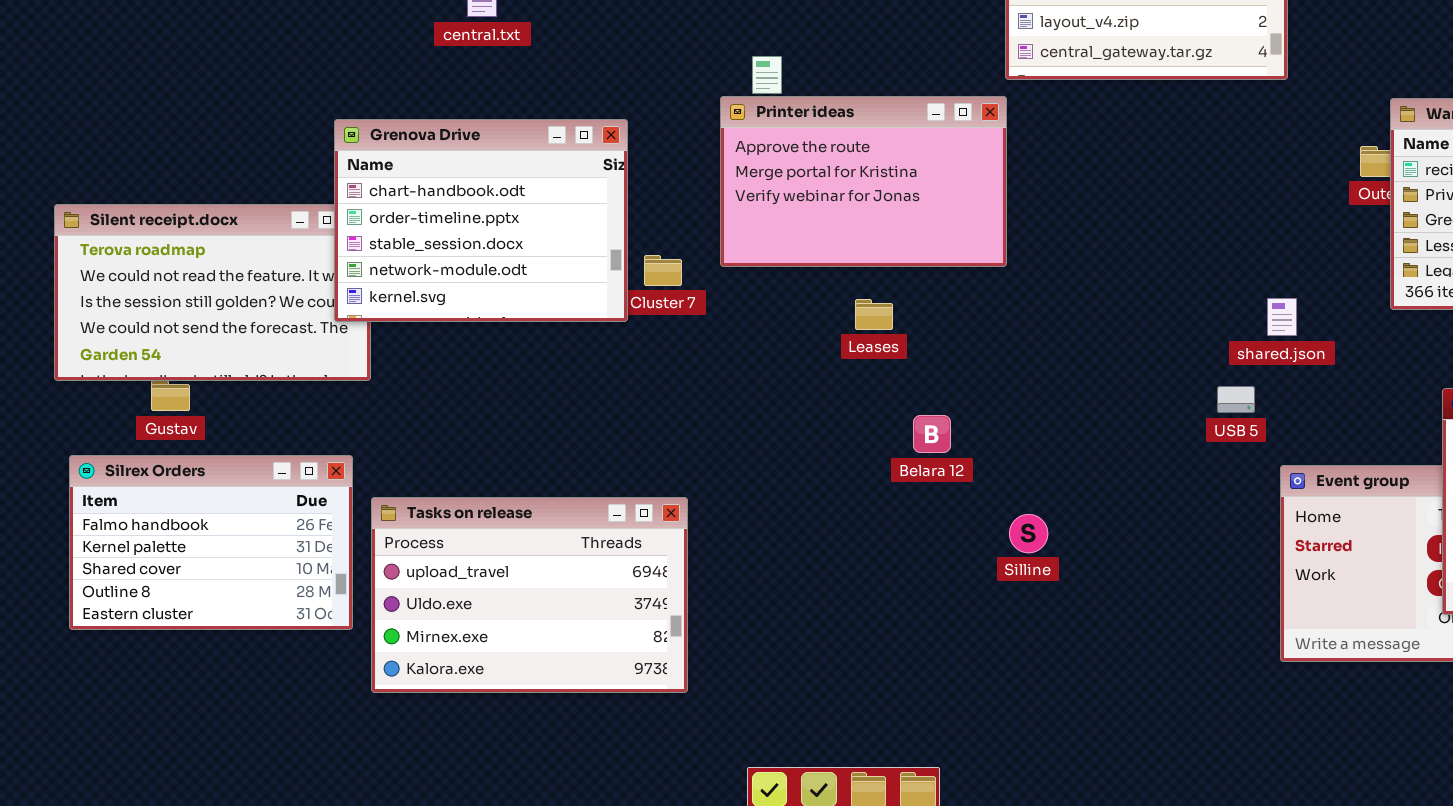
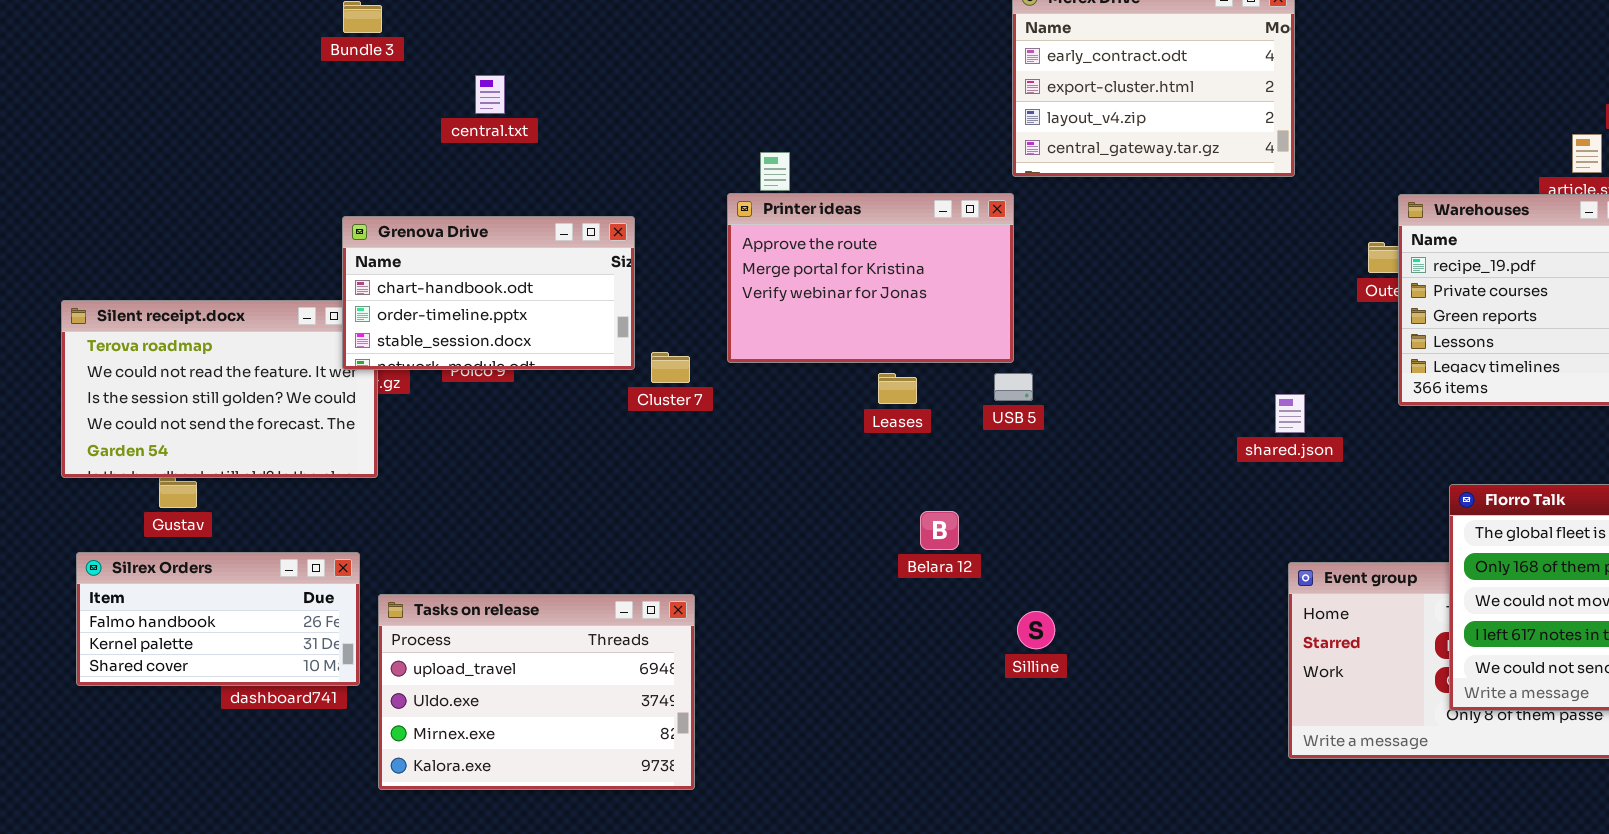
Grenova Drive: [334,119,628,322] -> [342,216,635,370], resized
Leases: [855,299,893,330] -> [878,373,917,404], moved
USB 5: [1217,386,1255,413] -> [994,373,1033,401], moved
Silrex Orders: [69,455,353,630] -> [76,552,360,686], resized

